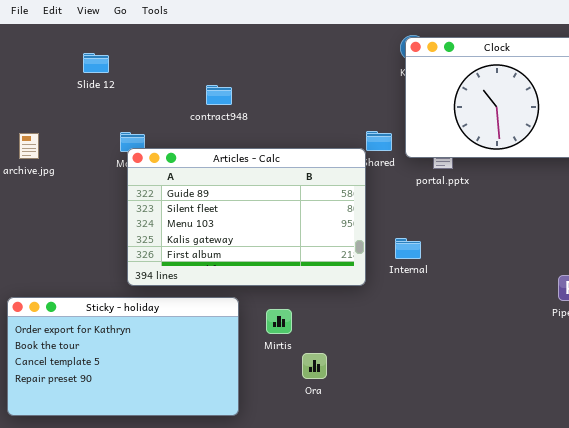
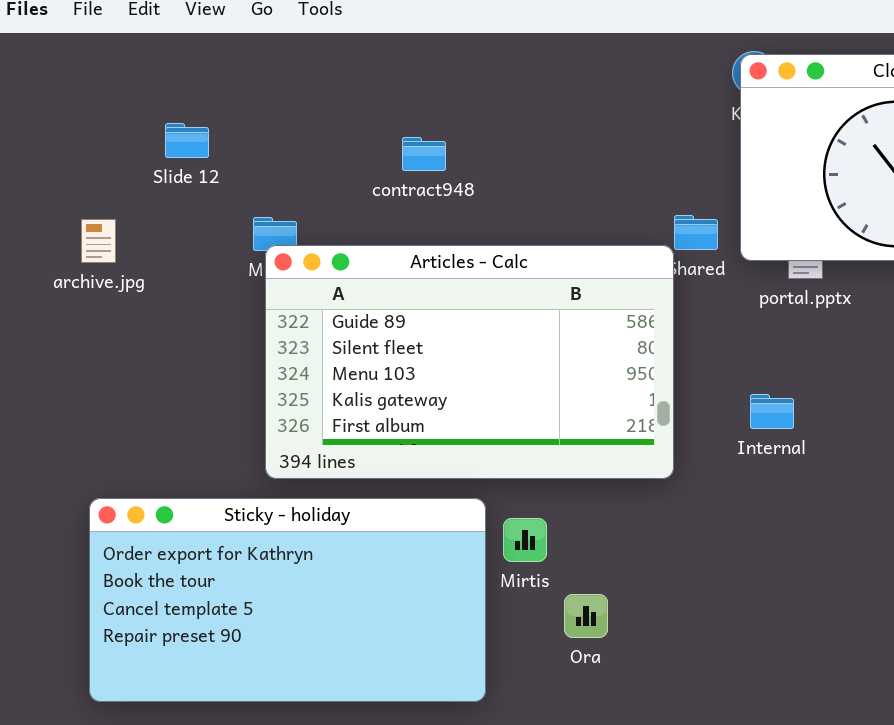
Slide 12: [83,53,109,73] -> [165,123,209,158], moved
Internal: [395,238,421,259] -> [750,394,794,429], moved
Sticky - holiday: [7,297,239,416] -> [89,498,486,702], moved

